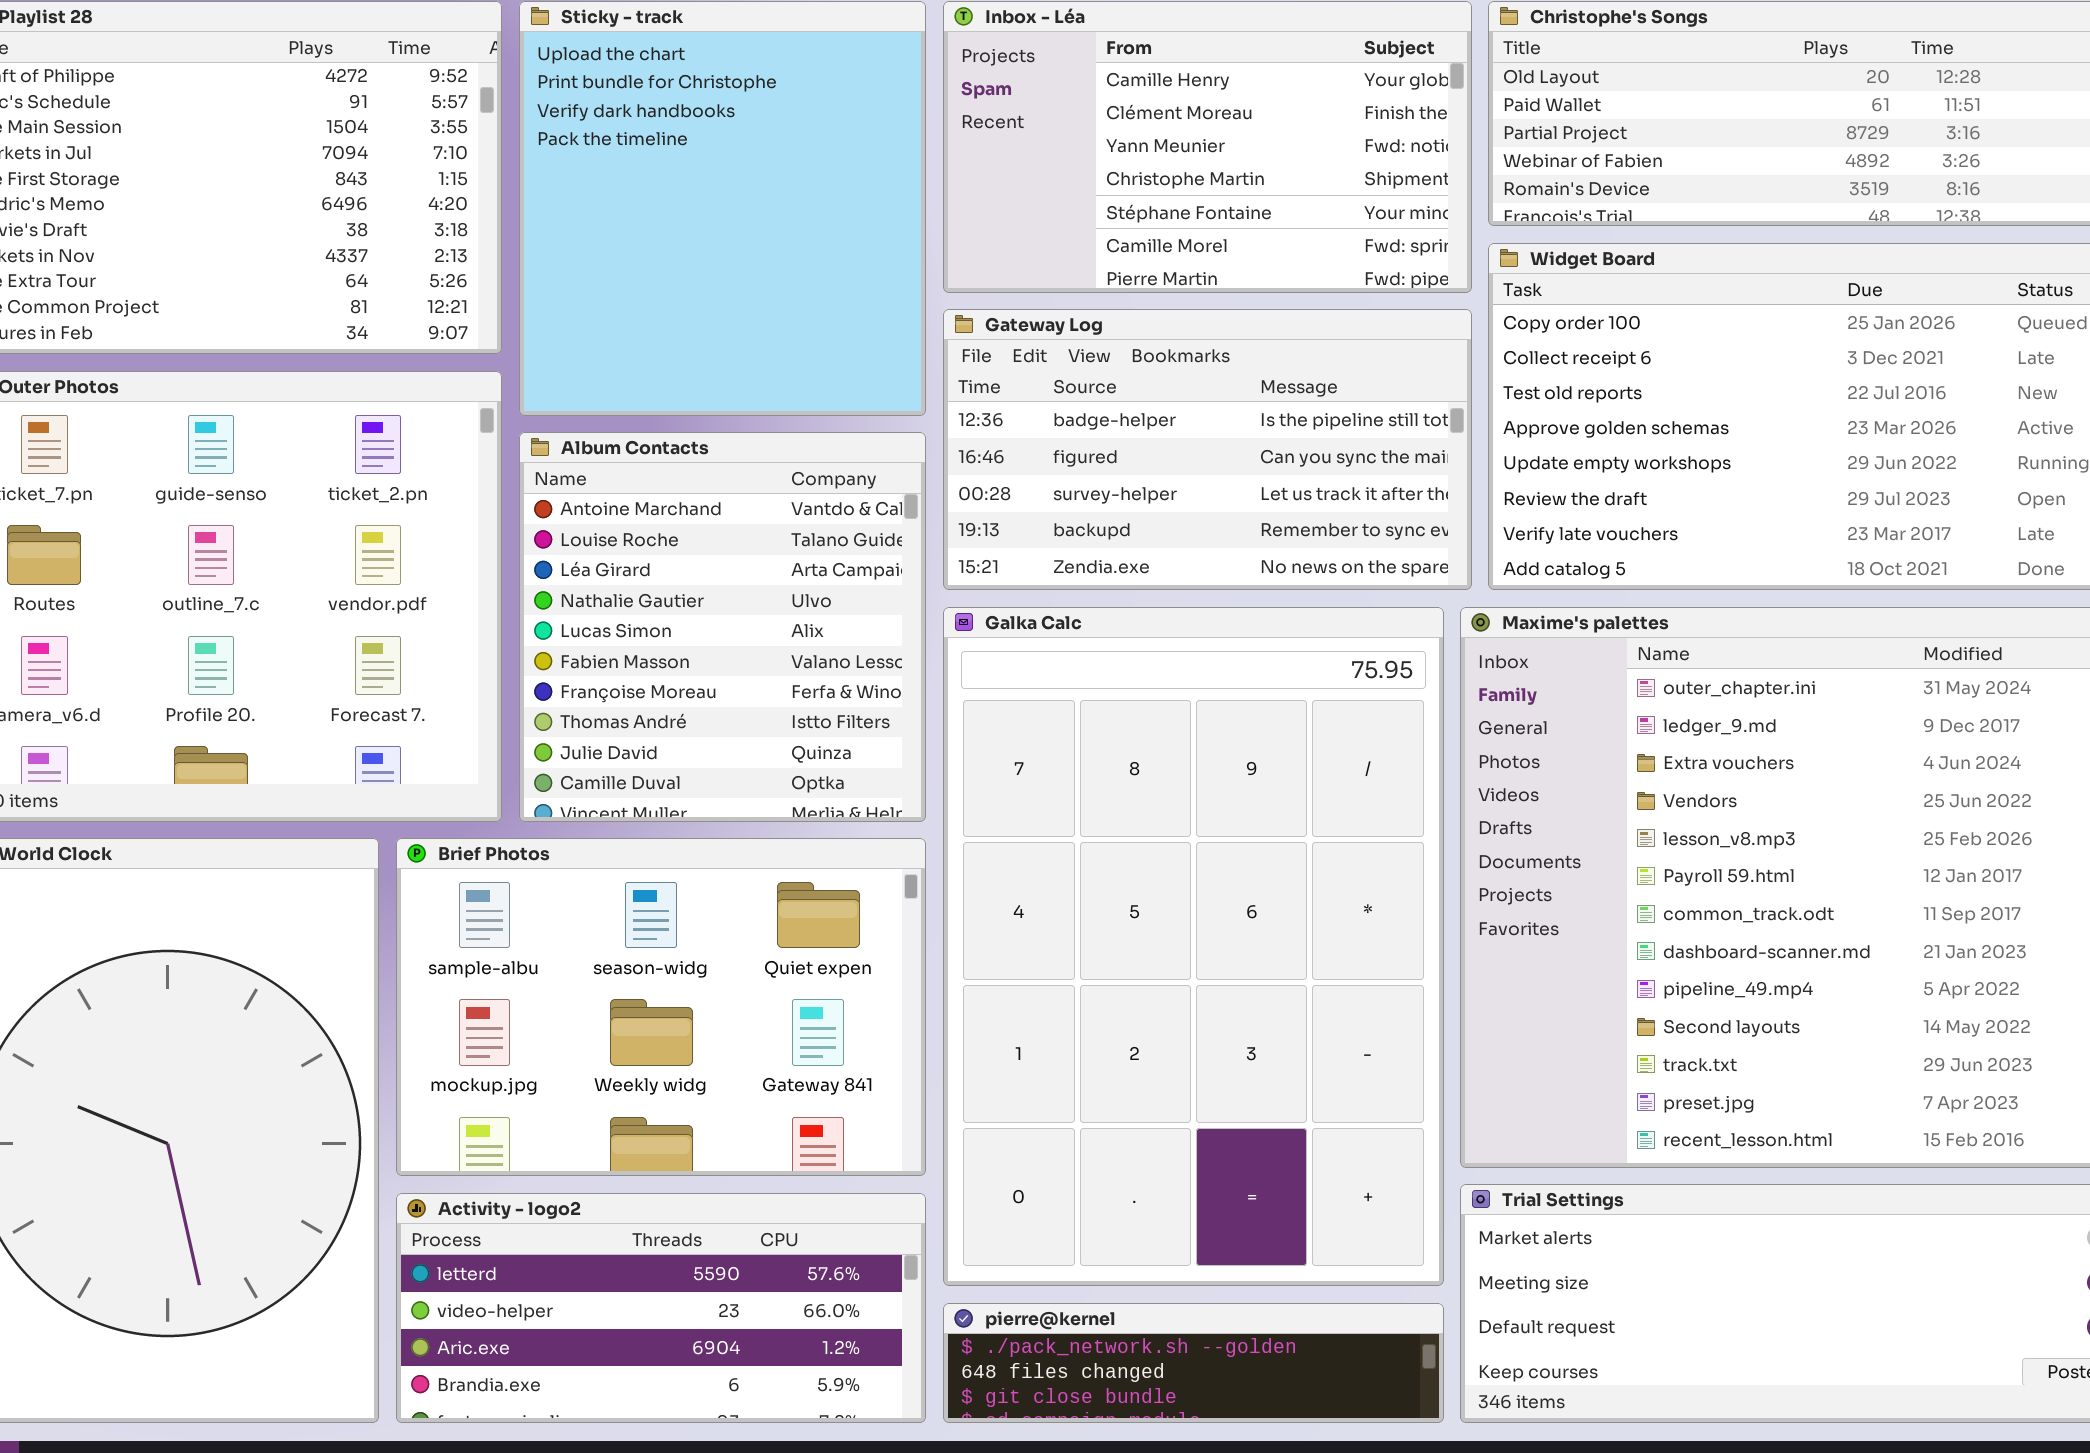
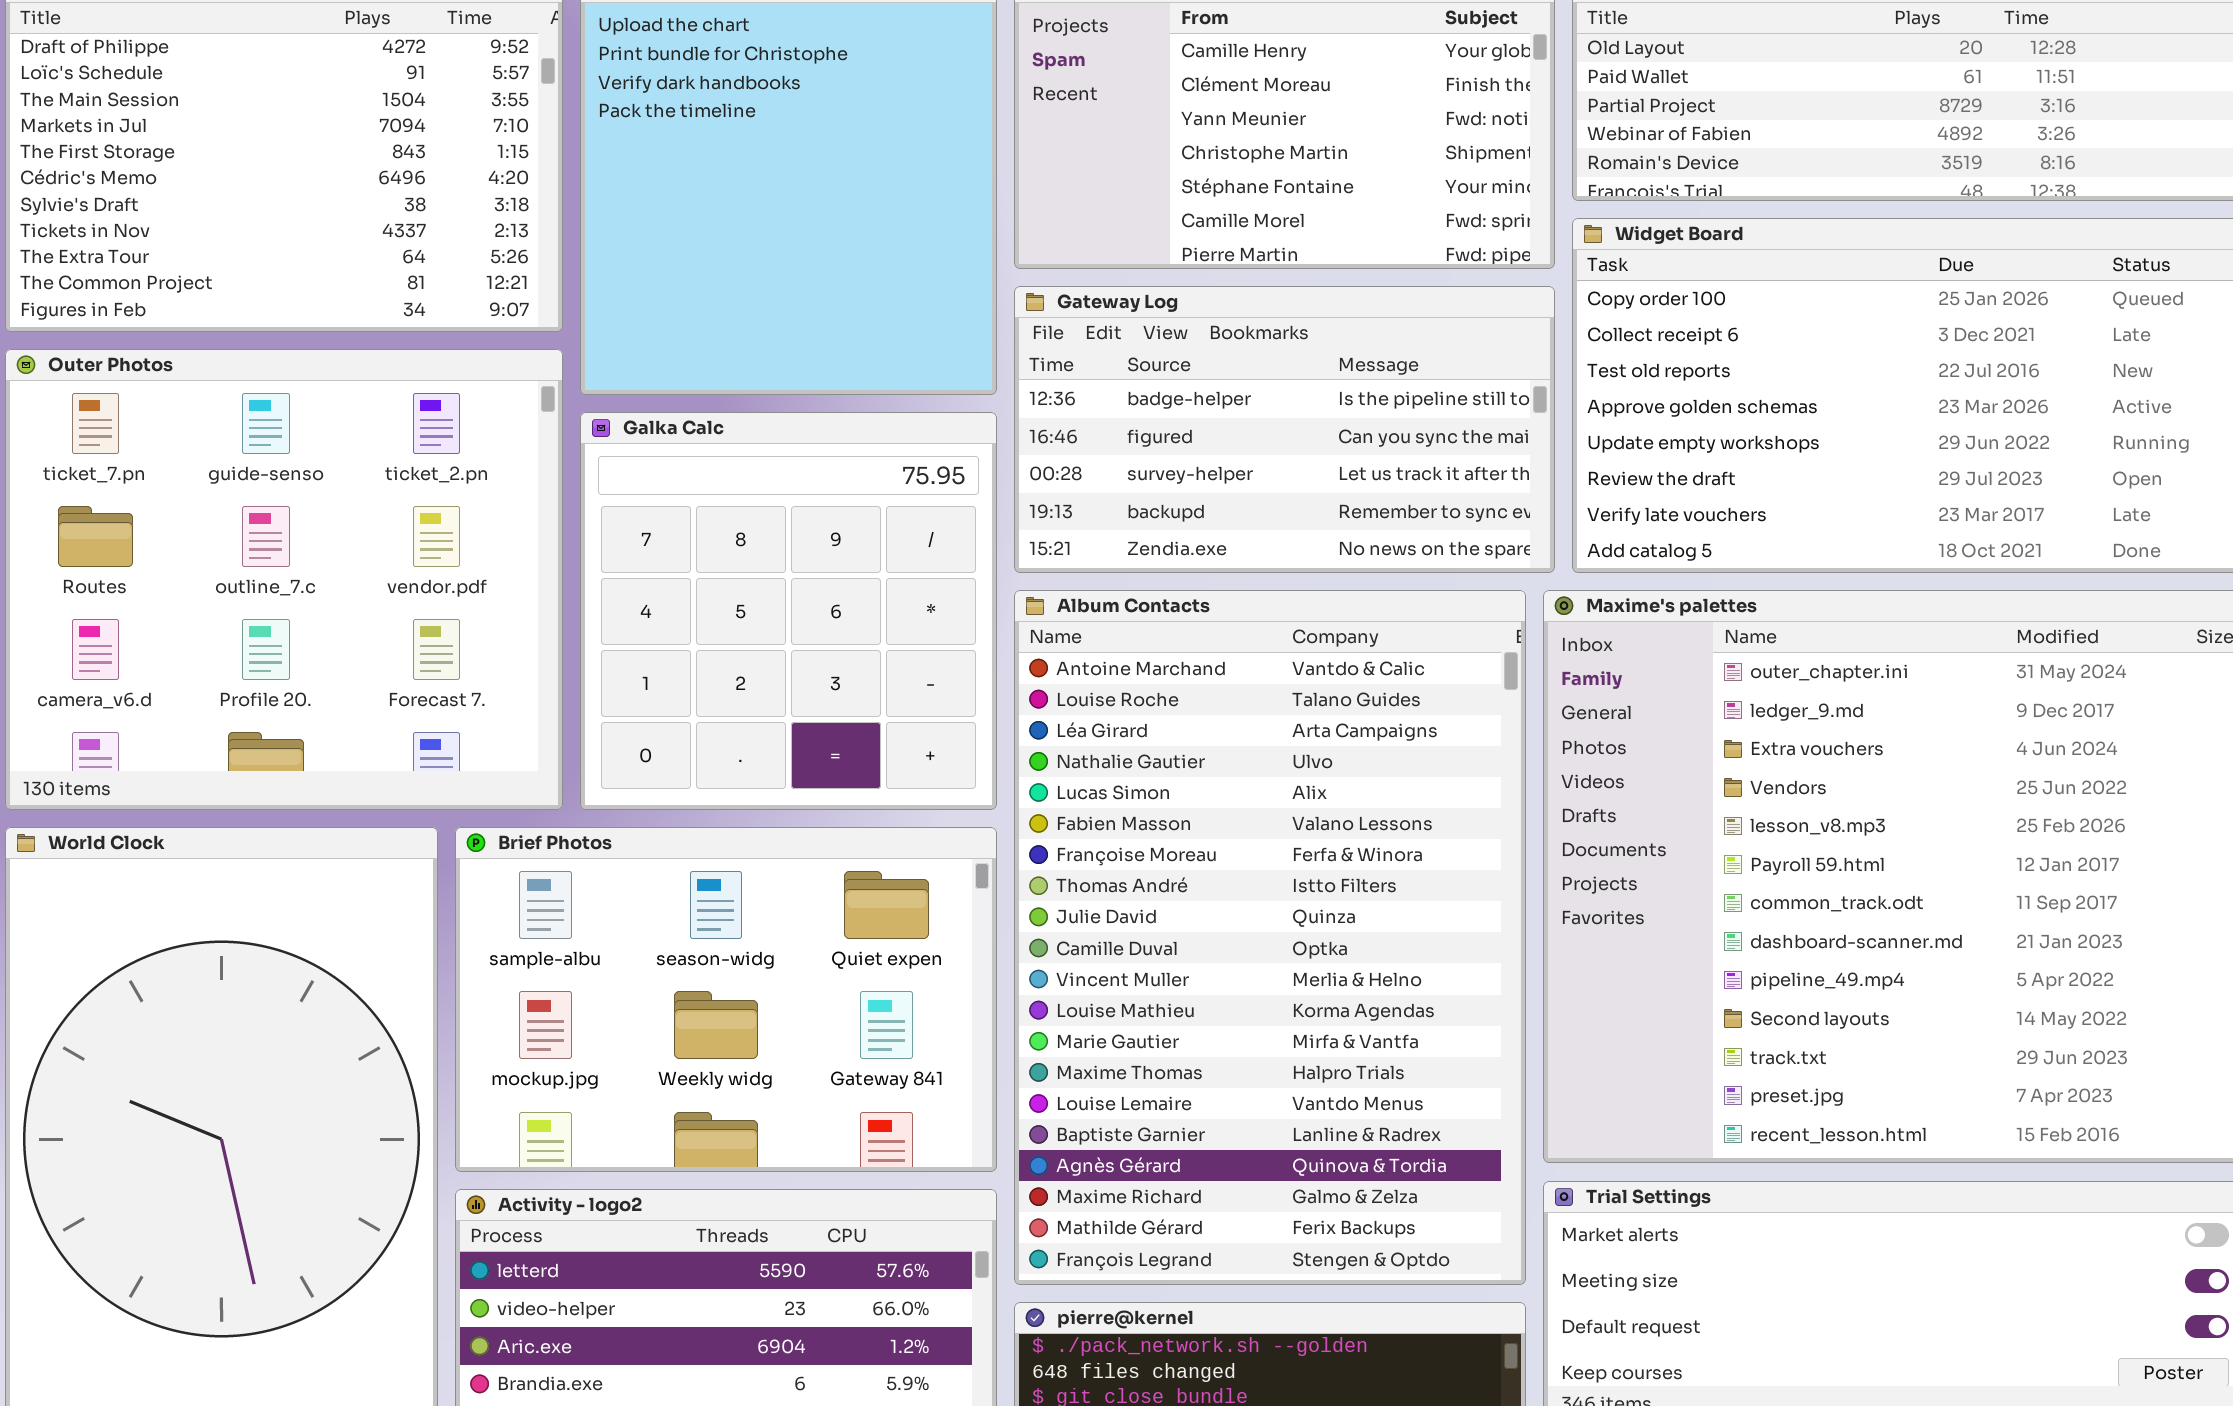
Album Contacts: [519,432,926,822] -> [1014,590,1526,1285], moved, resized
Galka Calc: [943,607,1444,1286] -> [580,412,997,810], moved, resized

